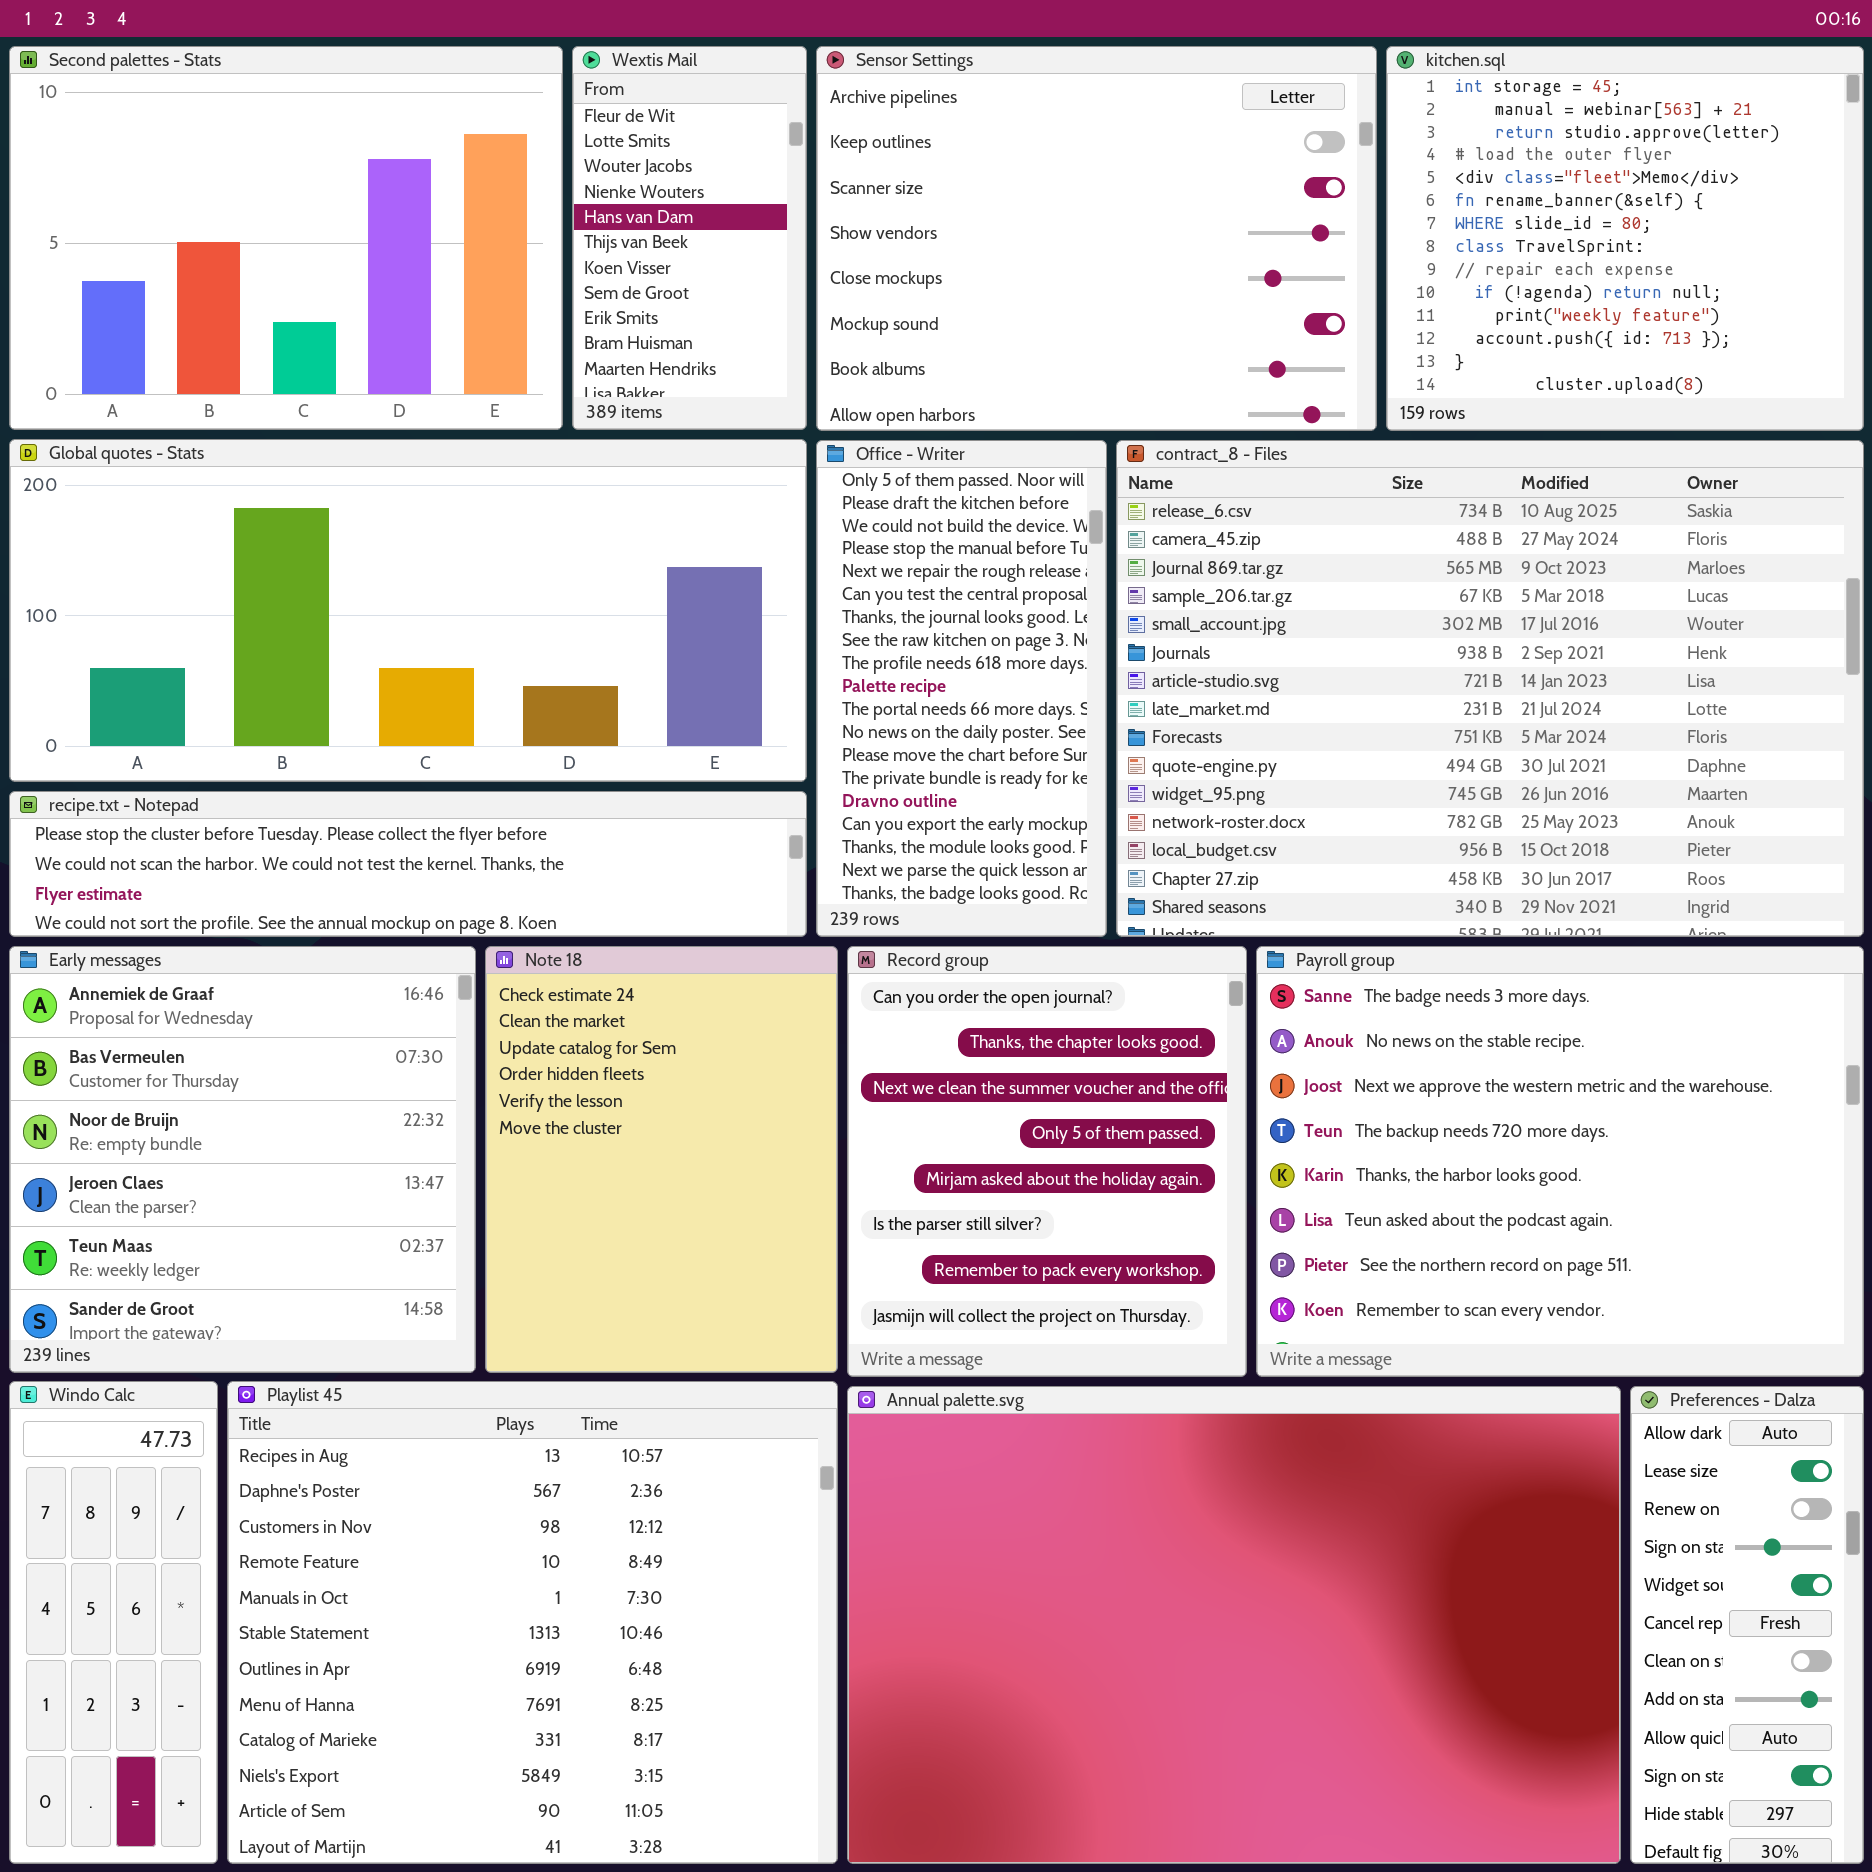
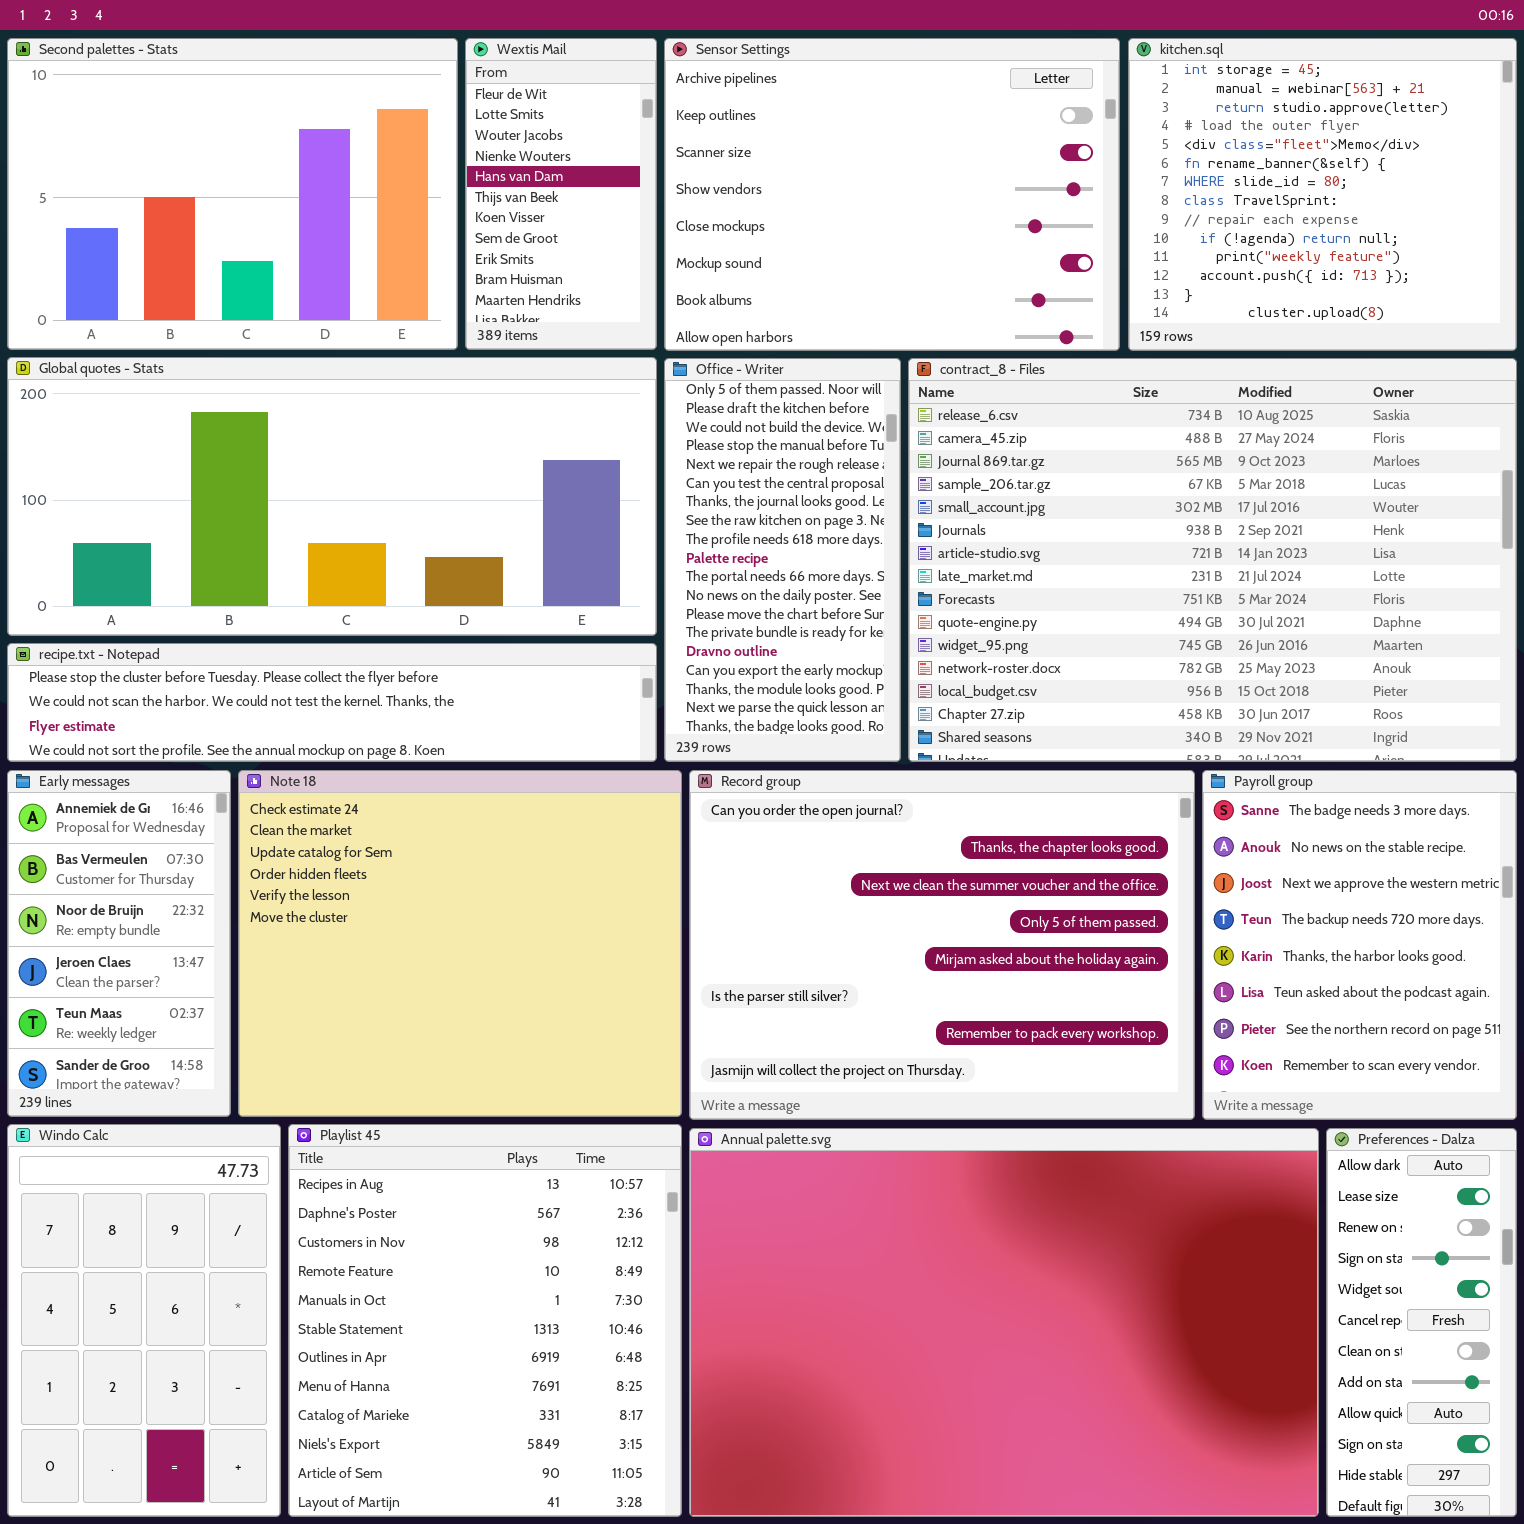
Early messages: [9,946,476,1373] -> [7,770,231,1117], resized
Note 18: [485,946,838,1373] -> [238,770,682,1117], resized
Record group: [847,946,1247,1377] -> [689,770,1195,1120], resized
Payroll group: [1256,946,1864,1377] -> [1202,770,1517,1120], resized
Windo Calc: [9,1381,218,1864] -> [7,1124,281,1517], resized
Playlist 45: [227,1381,838,1864] -> [288,1124,682,1517], resized

